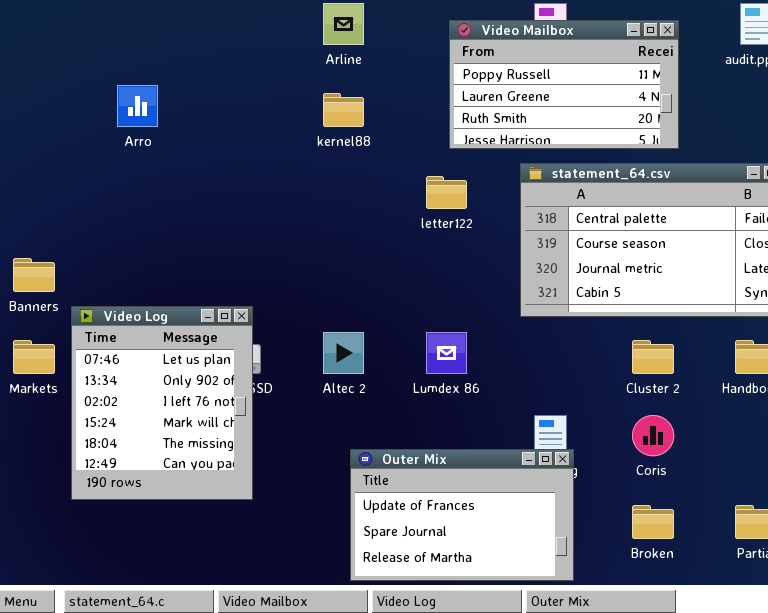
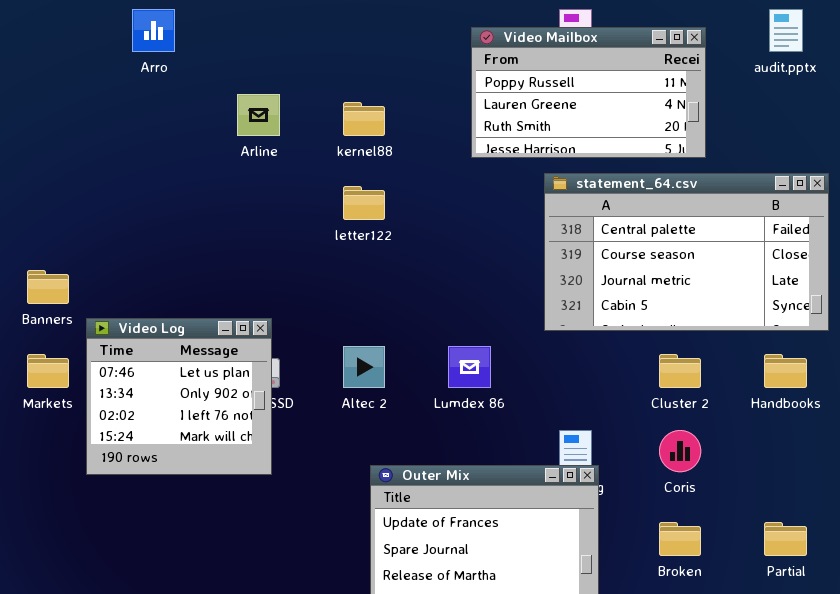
Arline: [323,3,364,45] -> [237,94,280,136], moved
Arro: [117,85,158,127] -> [132,9,175,52], moved
letter122: [426,176,467,209] -> [343,186,385,220], moved
Video Log: [71,306,253,500] -> [86,318,272,475], resized

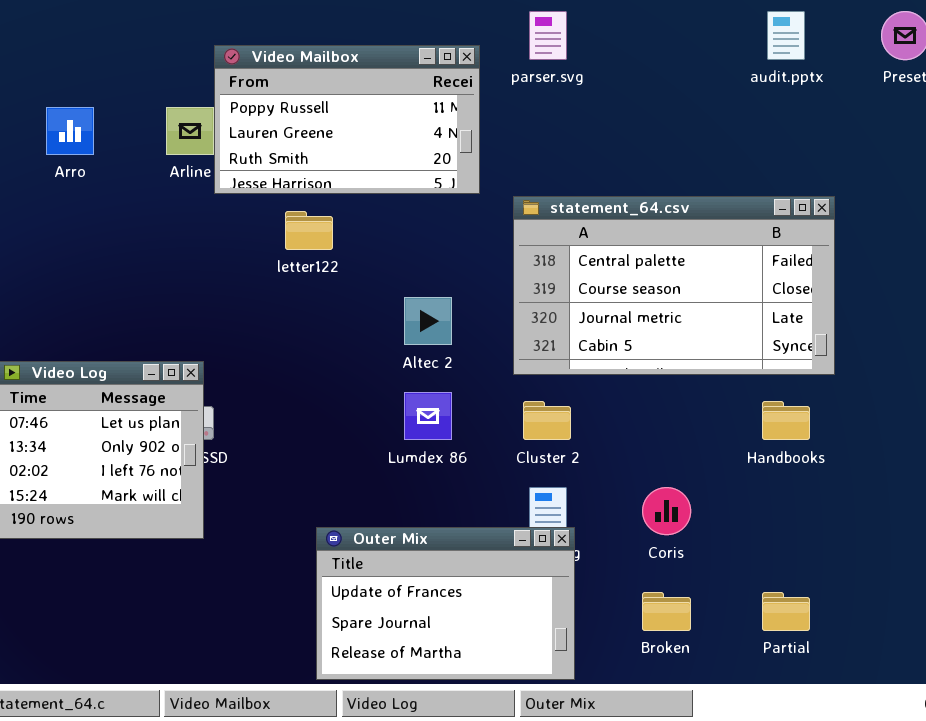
Arro: [132,9,175,52] -> [46,107,94,155], moved
Video Mailbox: [471,27,706,158] -> [214,45,480,194], moved
Altec 2: [343,346,385,388] -> [404,297,452,345], moved
Cluster 2: [659,354,701,388] -> [523,401,571,440], moved

